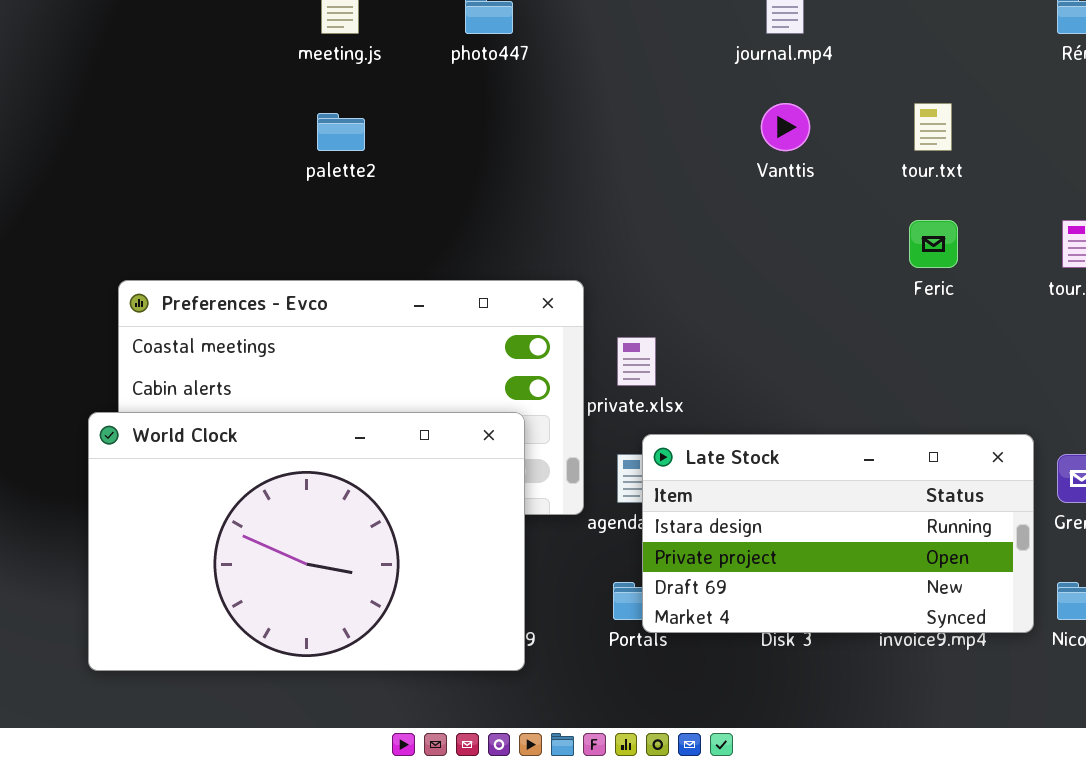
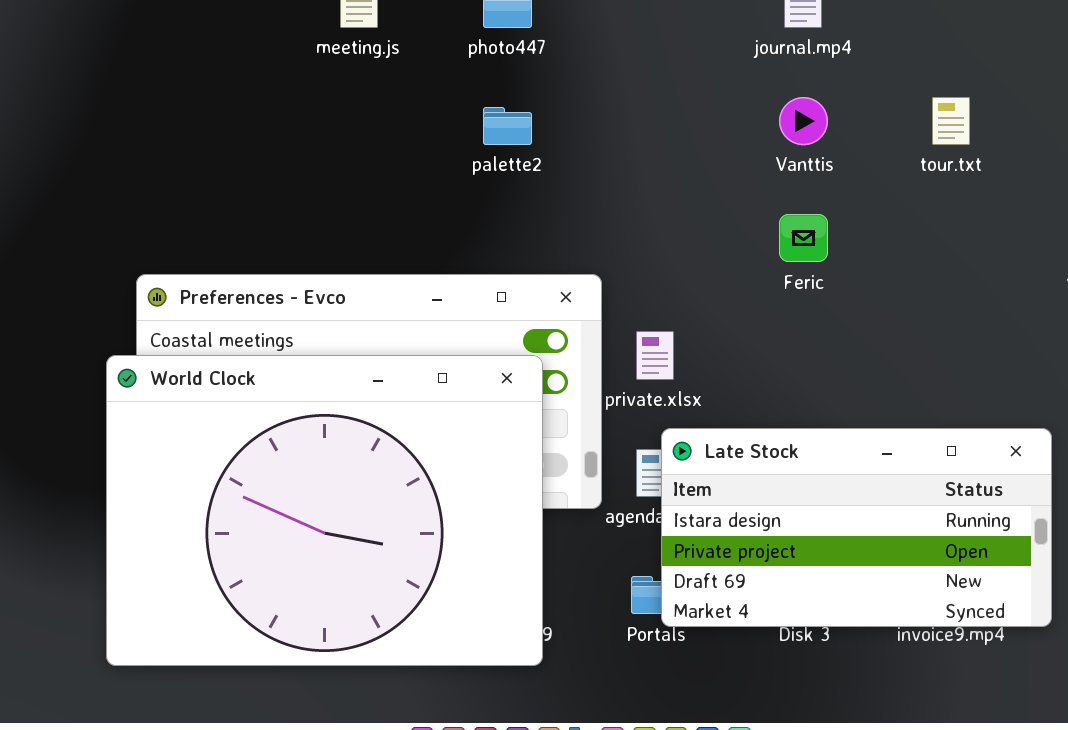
palette2: [317,113,365,151] -> [483,107,532,145], moved
Feric: [909,220,958,268] -> [779,214,828,262], moved
World Clock: [88,412,525,671] -> [106,355,543,666], resized

